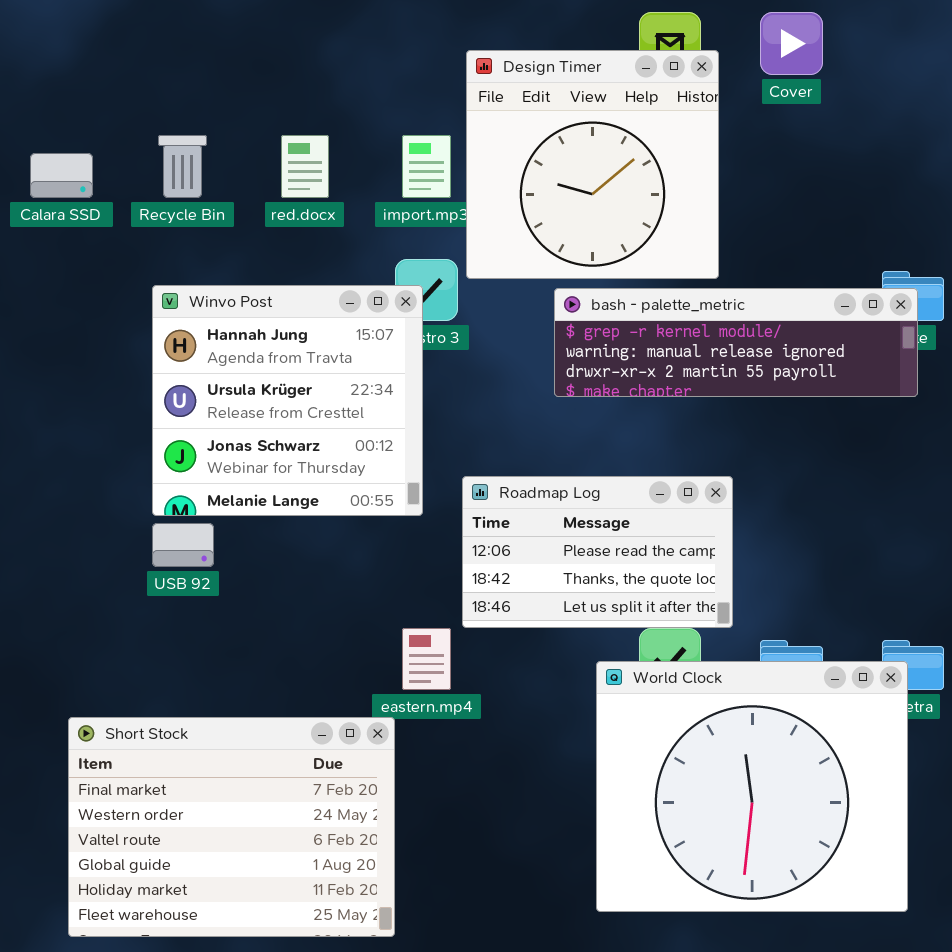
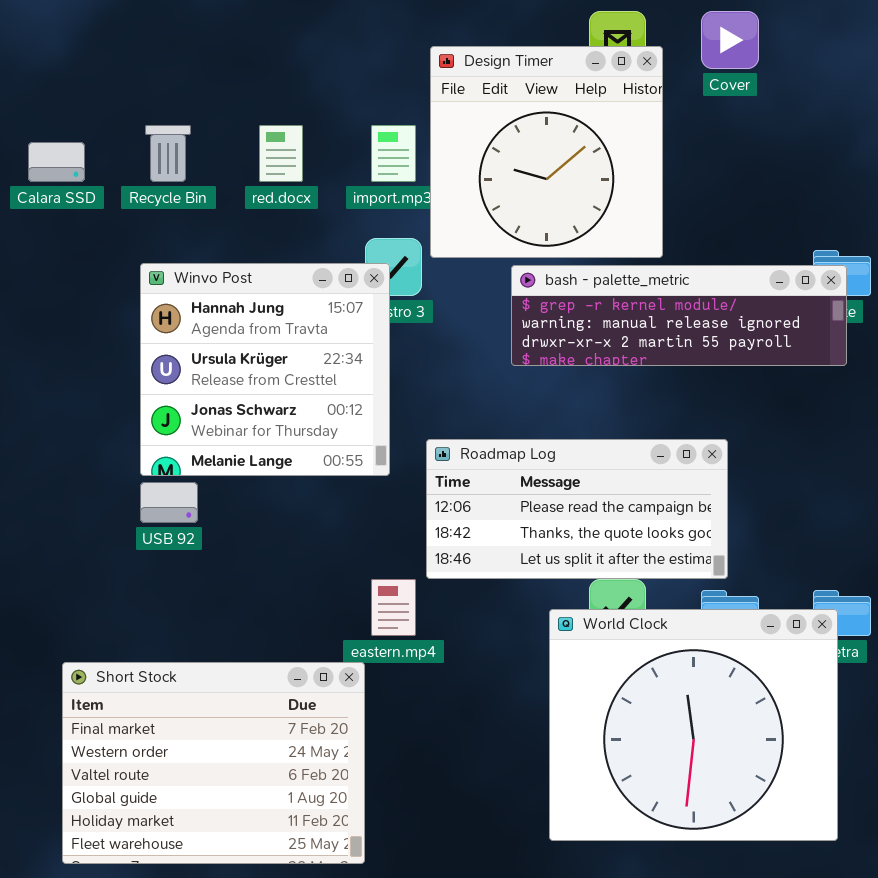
Roadmap Log: [462,476,733,628] -> [426,439,728,579], resized

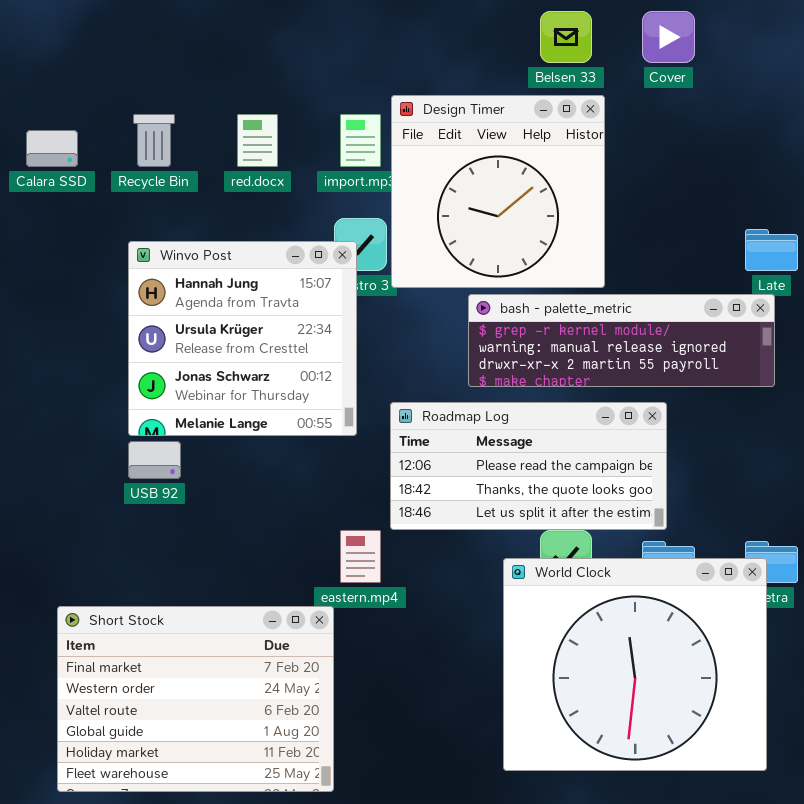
Design Timer: [430,46,663,258] -> [391,95,605,288], moved
bash - palette_metric: [511,265,847,366] -> [468,294,775,387], moved

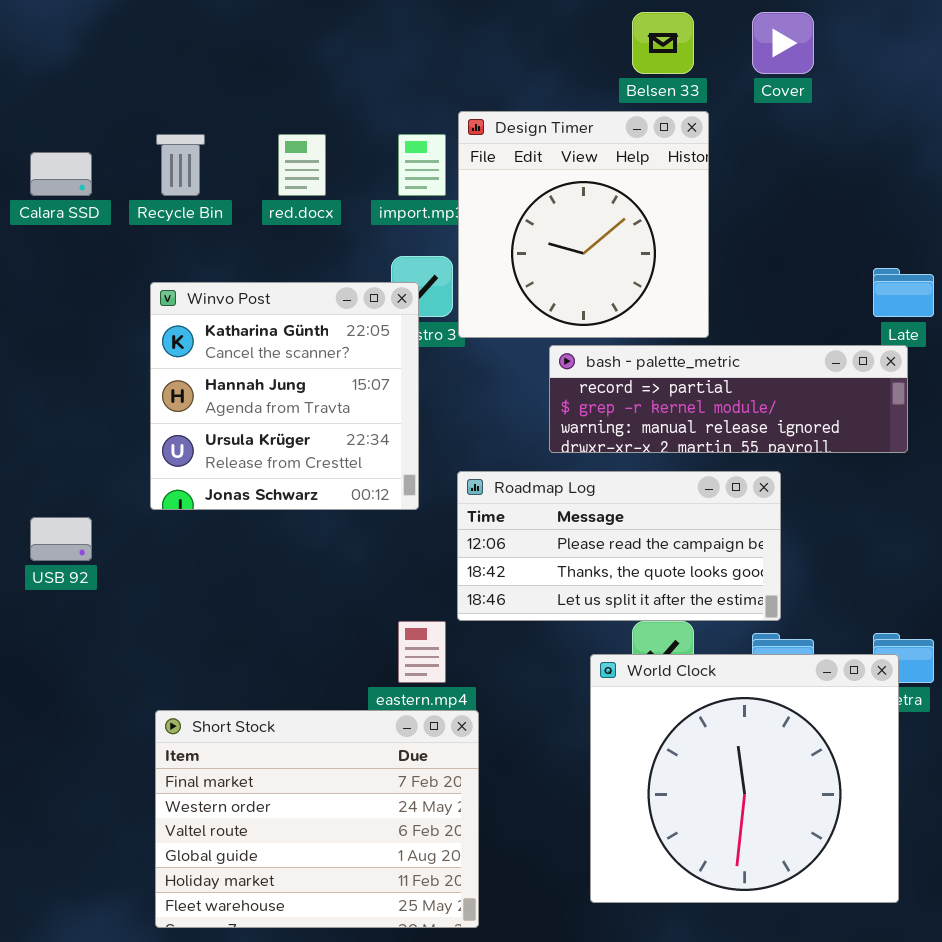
Winvo Post: [128,241,357,436] -> [150,282,419,510], scrolled up 1 row
bash - palette_metric: [468,294,775,387] -> [549,345,908,453], scrolled up 1 row
USB 92: [128,441,181,479] -> [30,517,92,561], moved
Short Stock: [57,606,334,792] -> [155,710,479,928], moved

